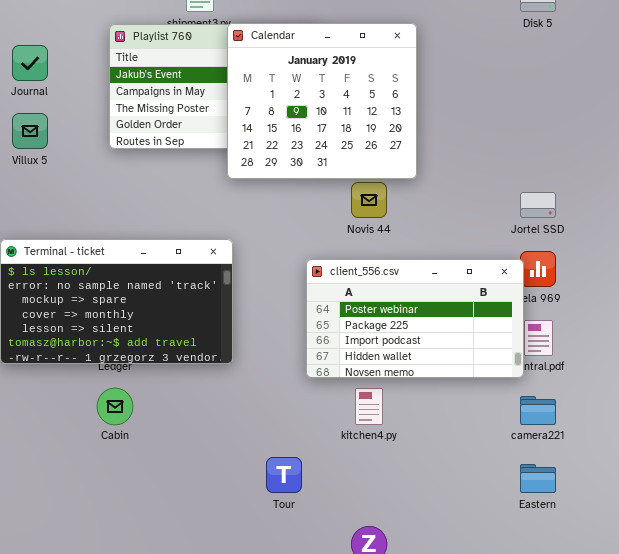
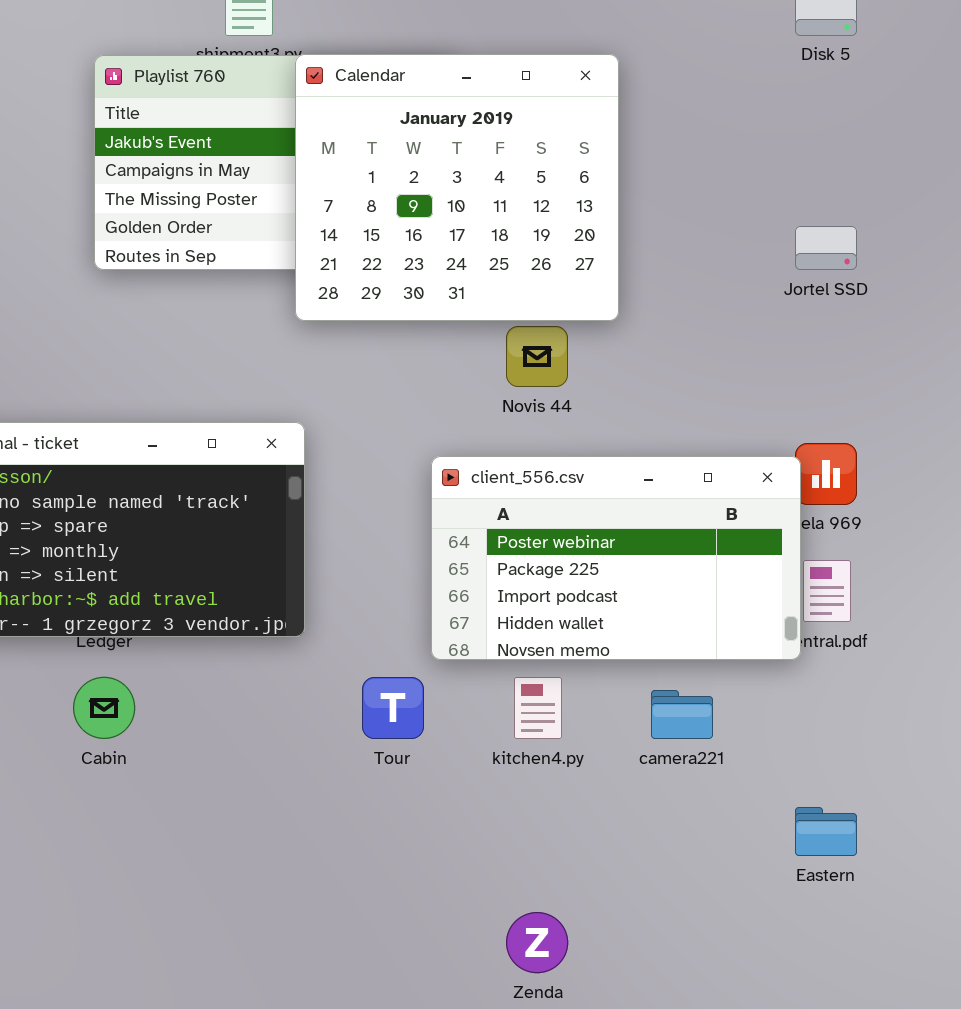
Jortel SSD: [520,192,556,218] -> [795,226,857,270], moved
camera221: [520,396,556,425] -> [651,690,713,739], moved
Tour: [266,457,302,493] -> [362,677,424,739], moved

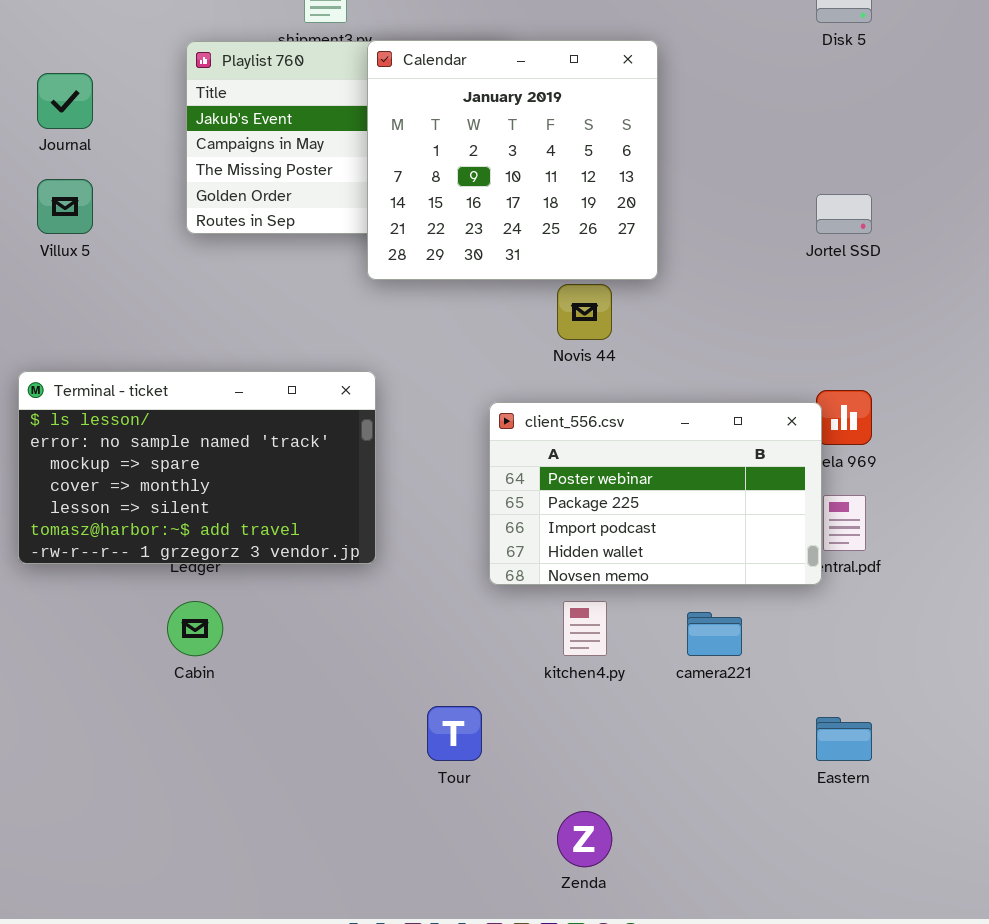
Tour: [362,677,424,739] -> [427,706,482,761], moved

